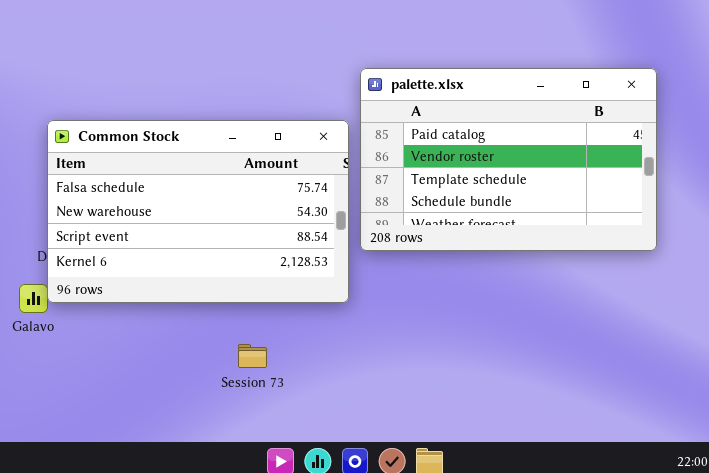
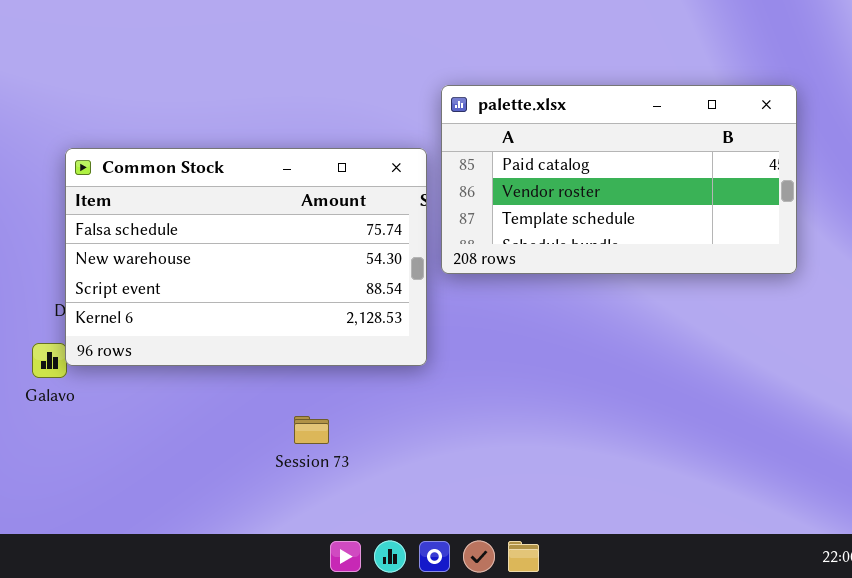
palette.xlsx: [360,68,657,251] -> [441,85,797,274], resized

